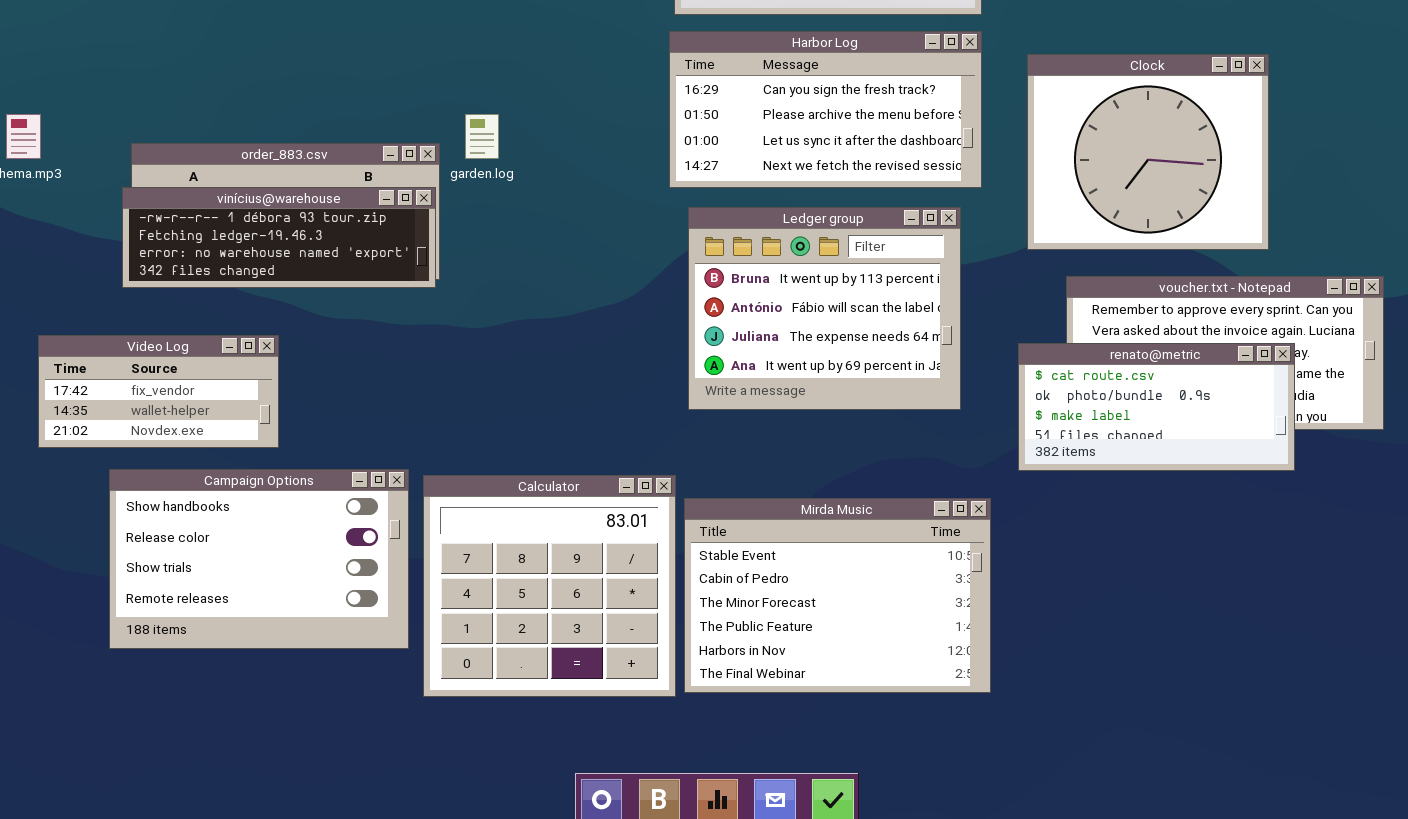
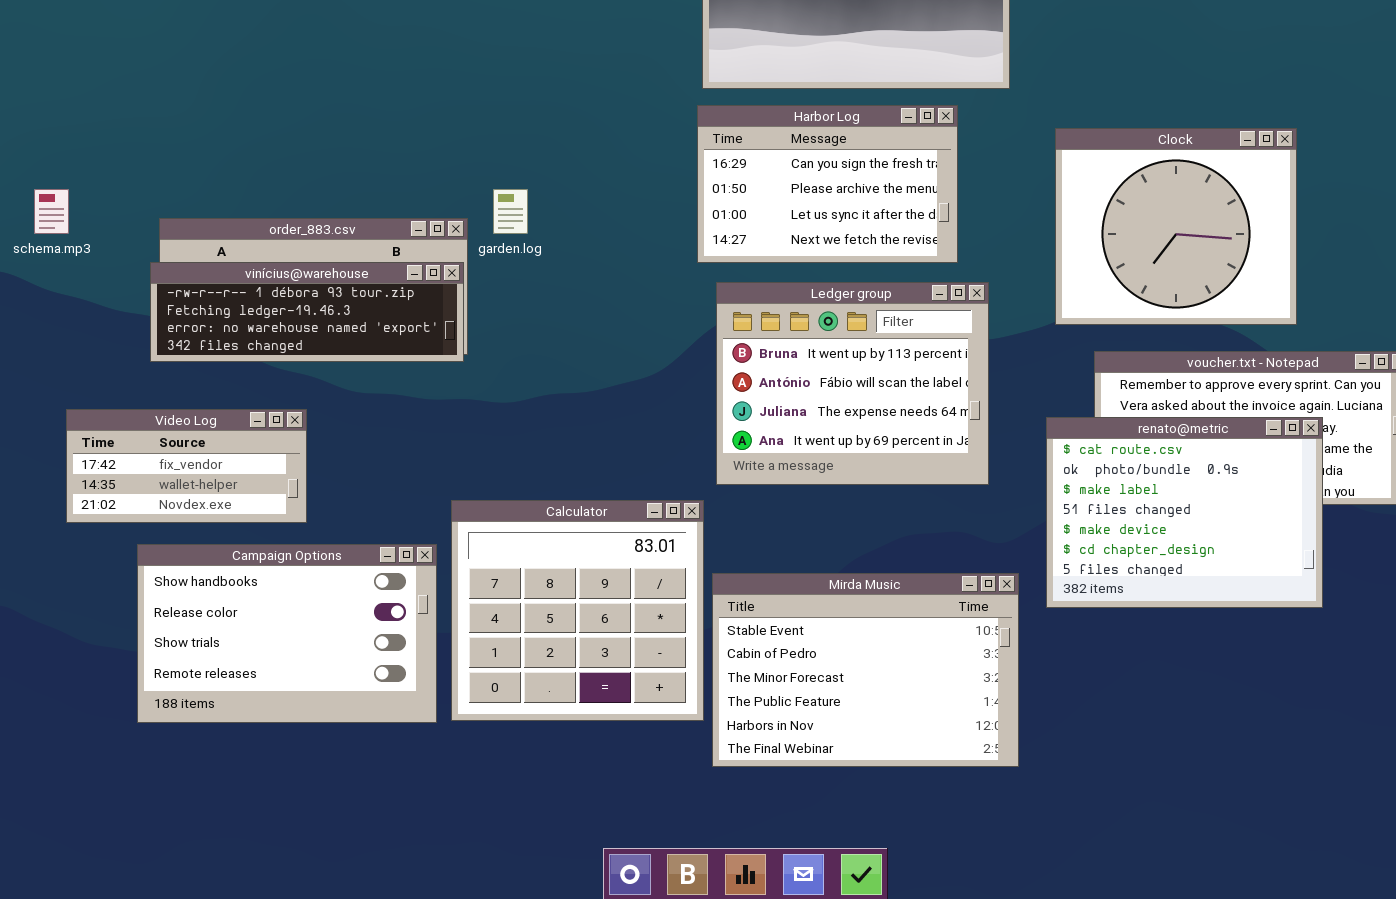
Harbor Log: [669,31,982,188] -> [697,105,958,263], resized
renato@metric: [1018,343,1295,471] -> [1046,417,1323,608], resized
Calculator: [423,475,676,697] -> [451,500,704,721], moved

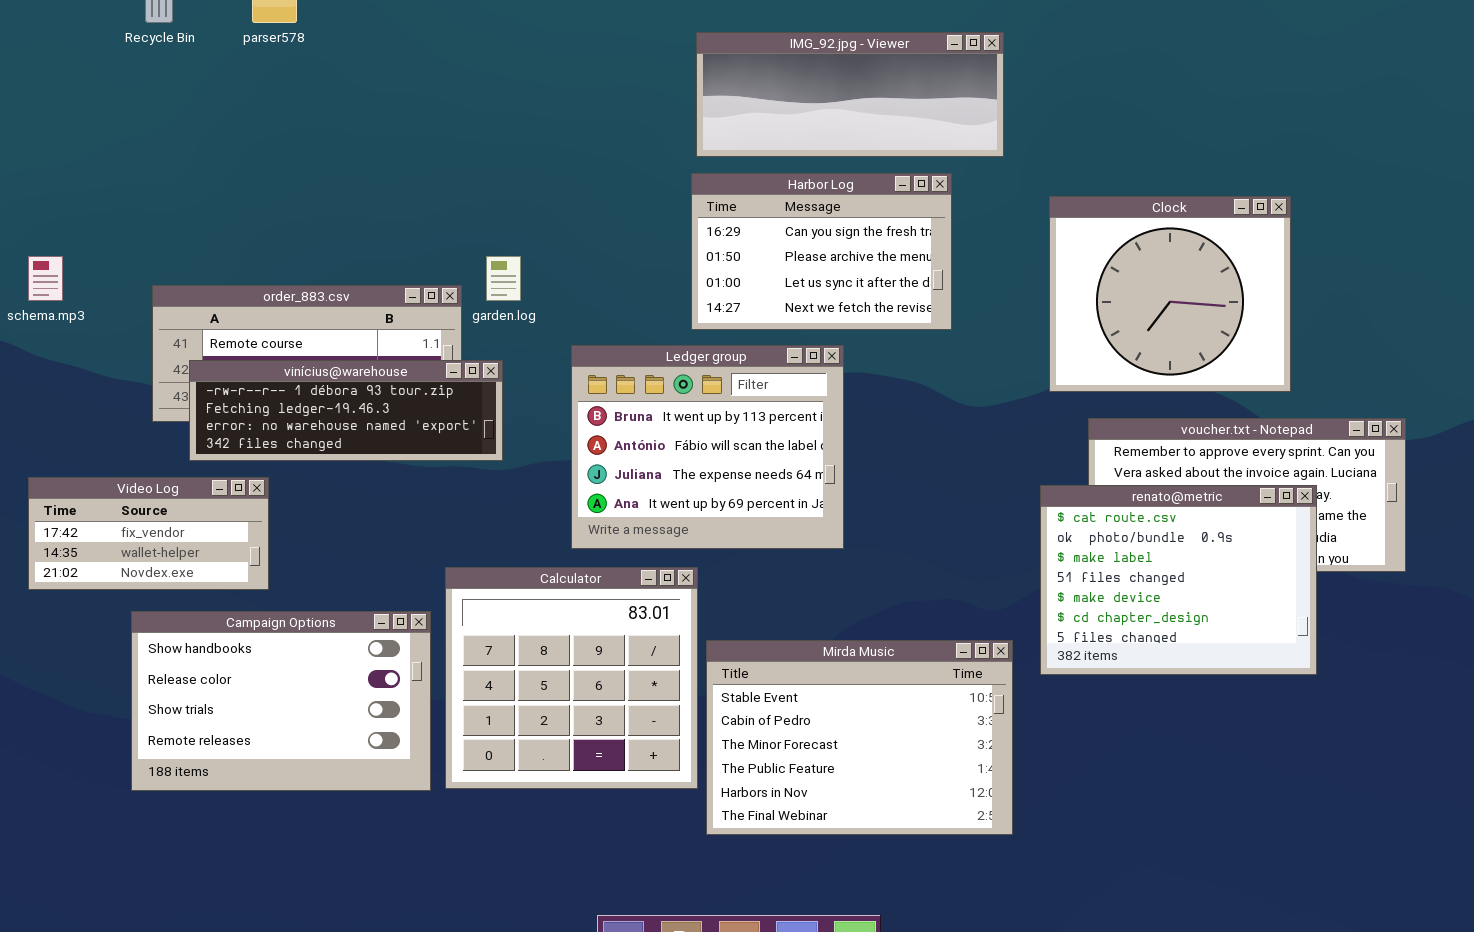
vinícius@warehouse: [150,262,464,362] -> [189,360,503,461], moved
Ledger group: [716,282,989,485] -> [571,345,844,549], moved
Video Log: [66,409,307,523] -> [28,477,269,590], moved

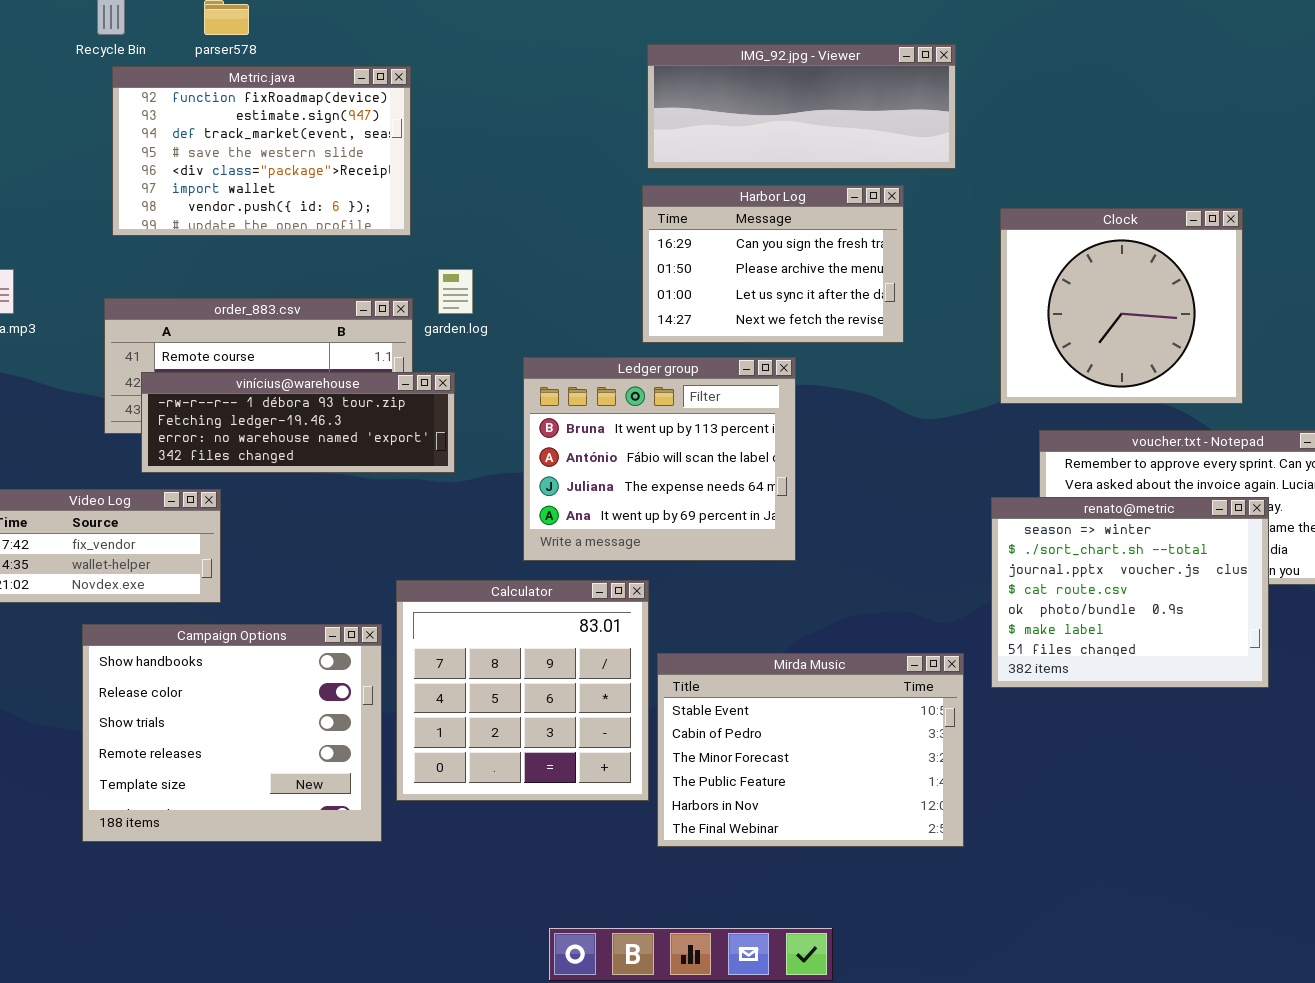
Metric.java: none -> [112,66,411,236], opened
renato@metric: [1040,485,1317,675] -> [991,497,1269,688], scrolled up 3 rows
Campaign Options: [131,611,431,791] -> [82,624,382,842], resized

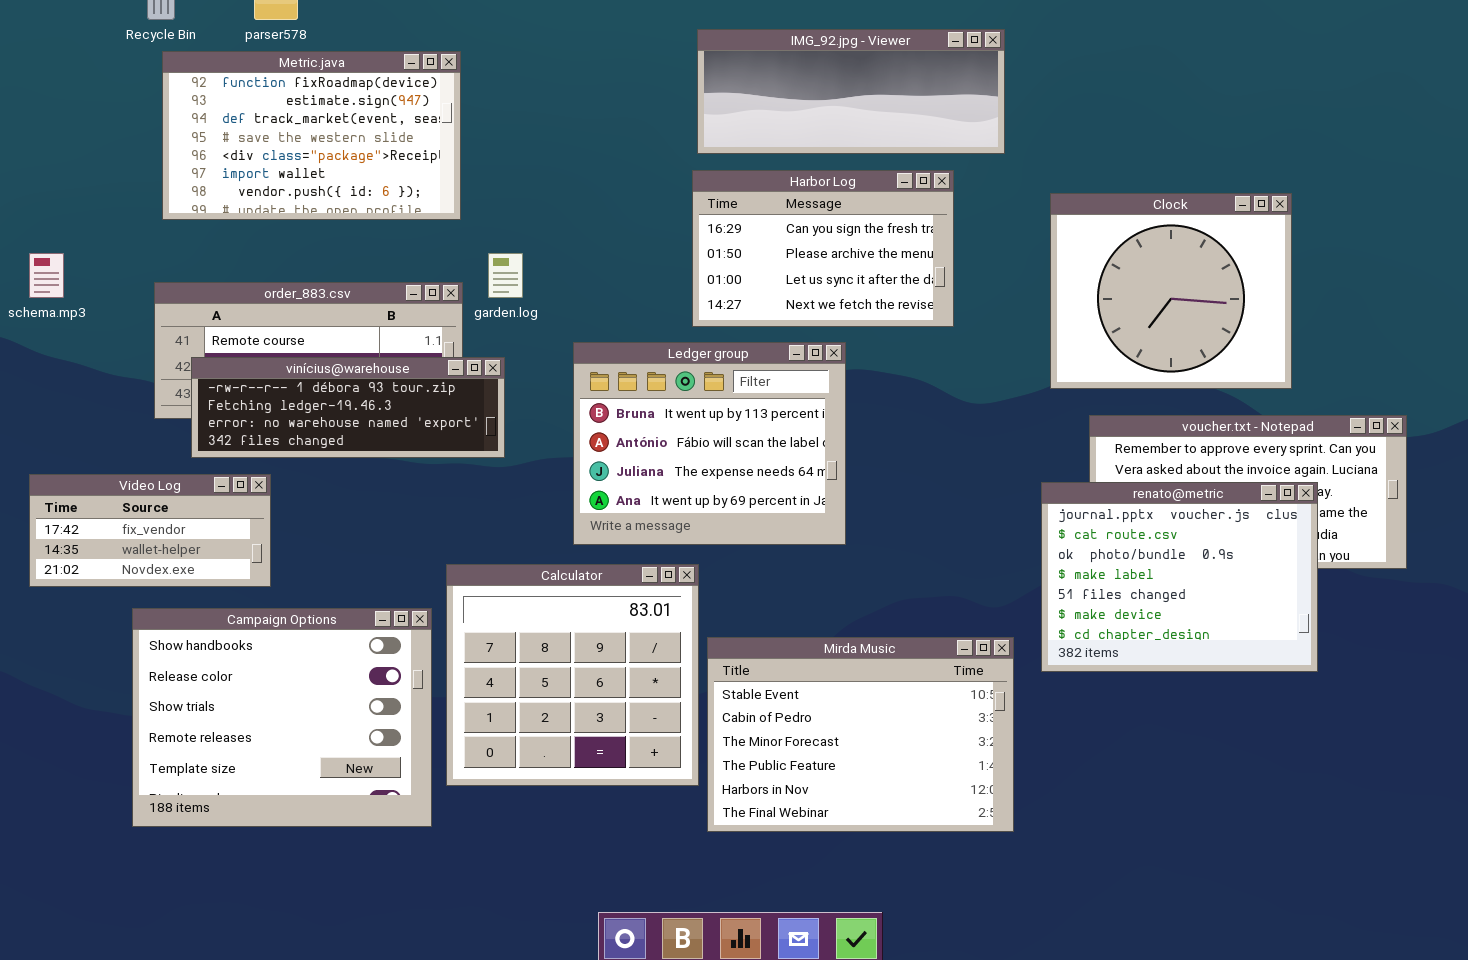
renato@metric: [991,497,1269,688] -> [1041,482,1318,672], scrolled down 2 rows

